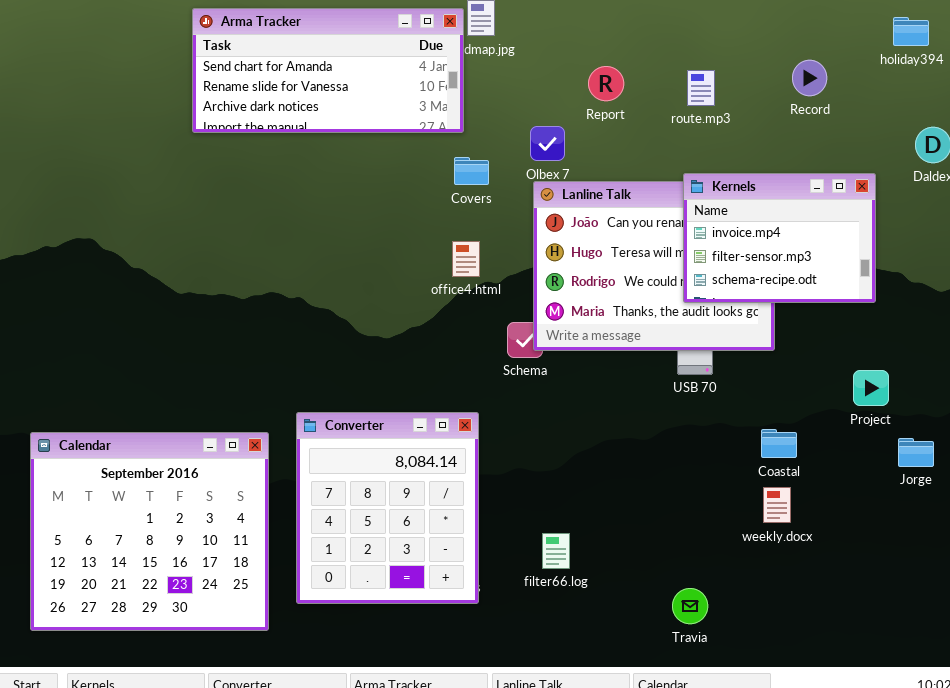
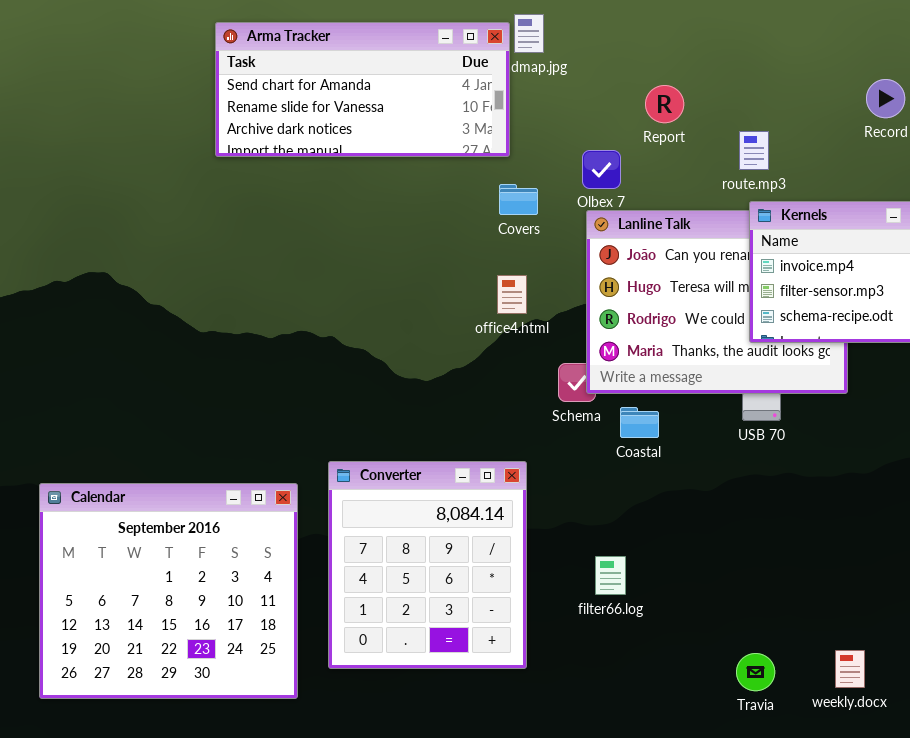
route.mp3: [687,70,715,106] -> [739,131,769,170], moved
Coastal: [761,429,797,458] -> [620,407,659,438], moved
weekly.docx: [763,487,791,523] -> [835,650,865,688], moved
filter66.log: [542,533,570,569] -> [595,556,626,595], moved

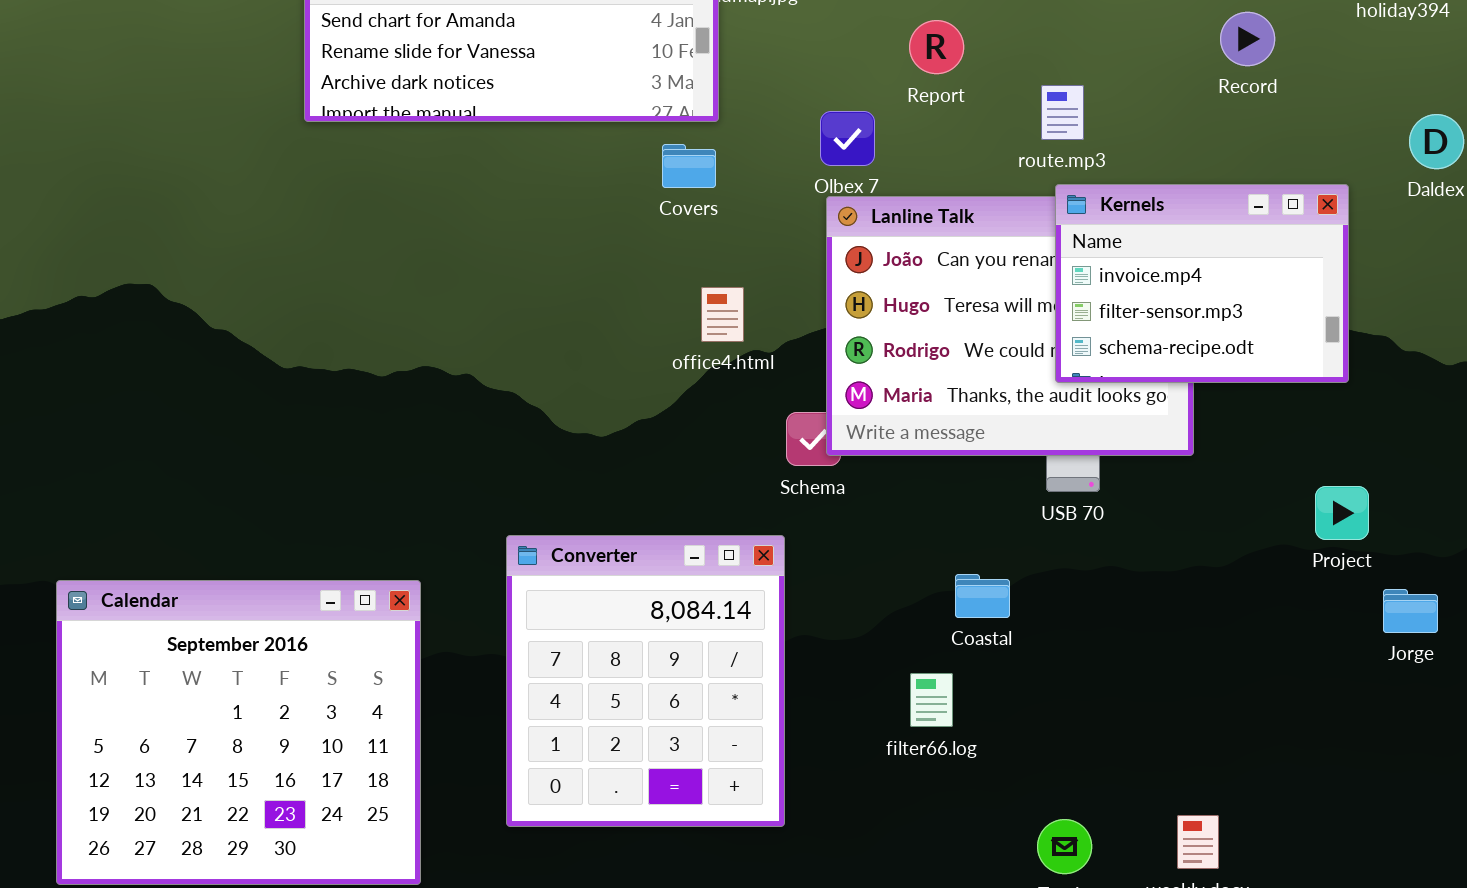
Covers: [499,184,538,215] -> [662,144,716,188], moved
Coastal: [620,407,659,438] -> [955,574,1010,618], moved
Converter: [328,461,527,669] -> [506,535,785,827], moved
filter66.log: [595,556,626,595] -> [910,673,953,727], moved

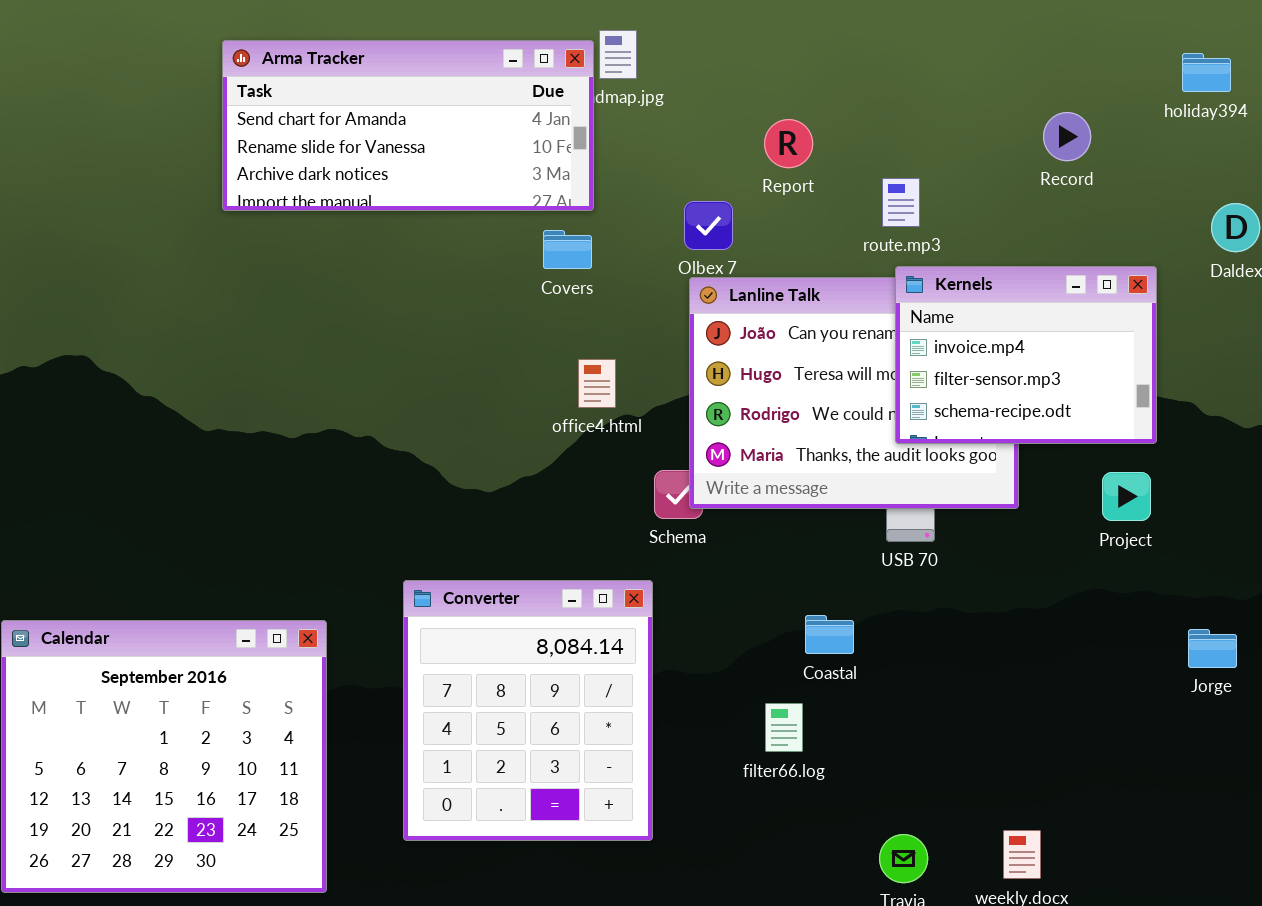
Project: [1315,486,1369,540] -> [1102,472,1151,521], moved

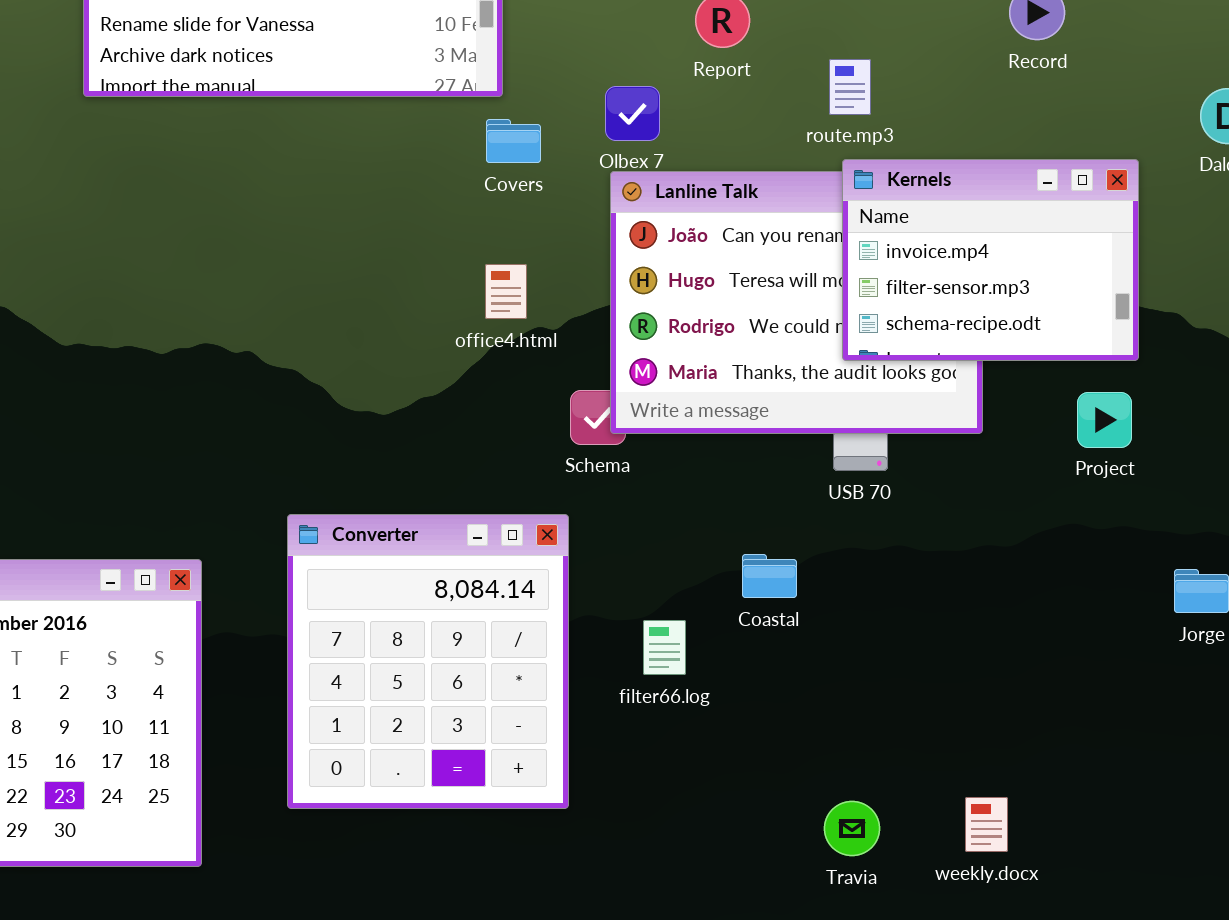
Covers: [543,230,592,269] -> [486,119,541,163], moved
filter66.log: [765,703,803,752] -> [643,620,686,675], moved

